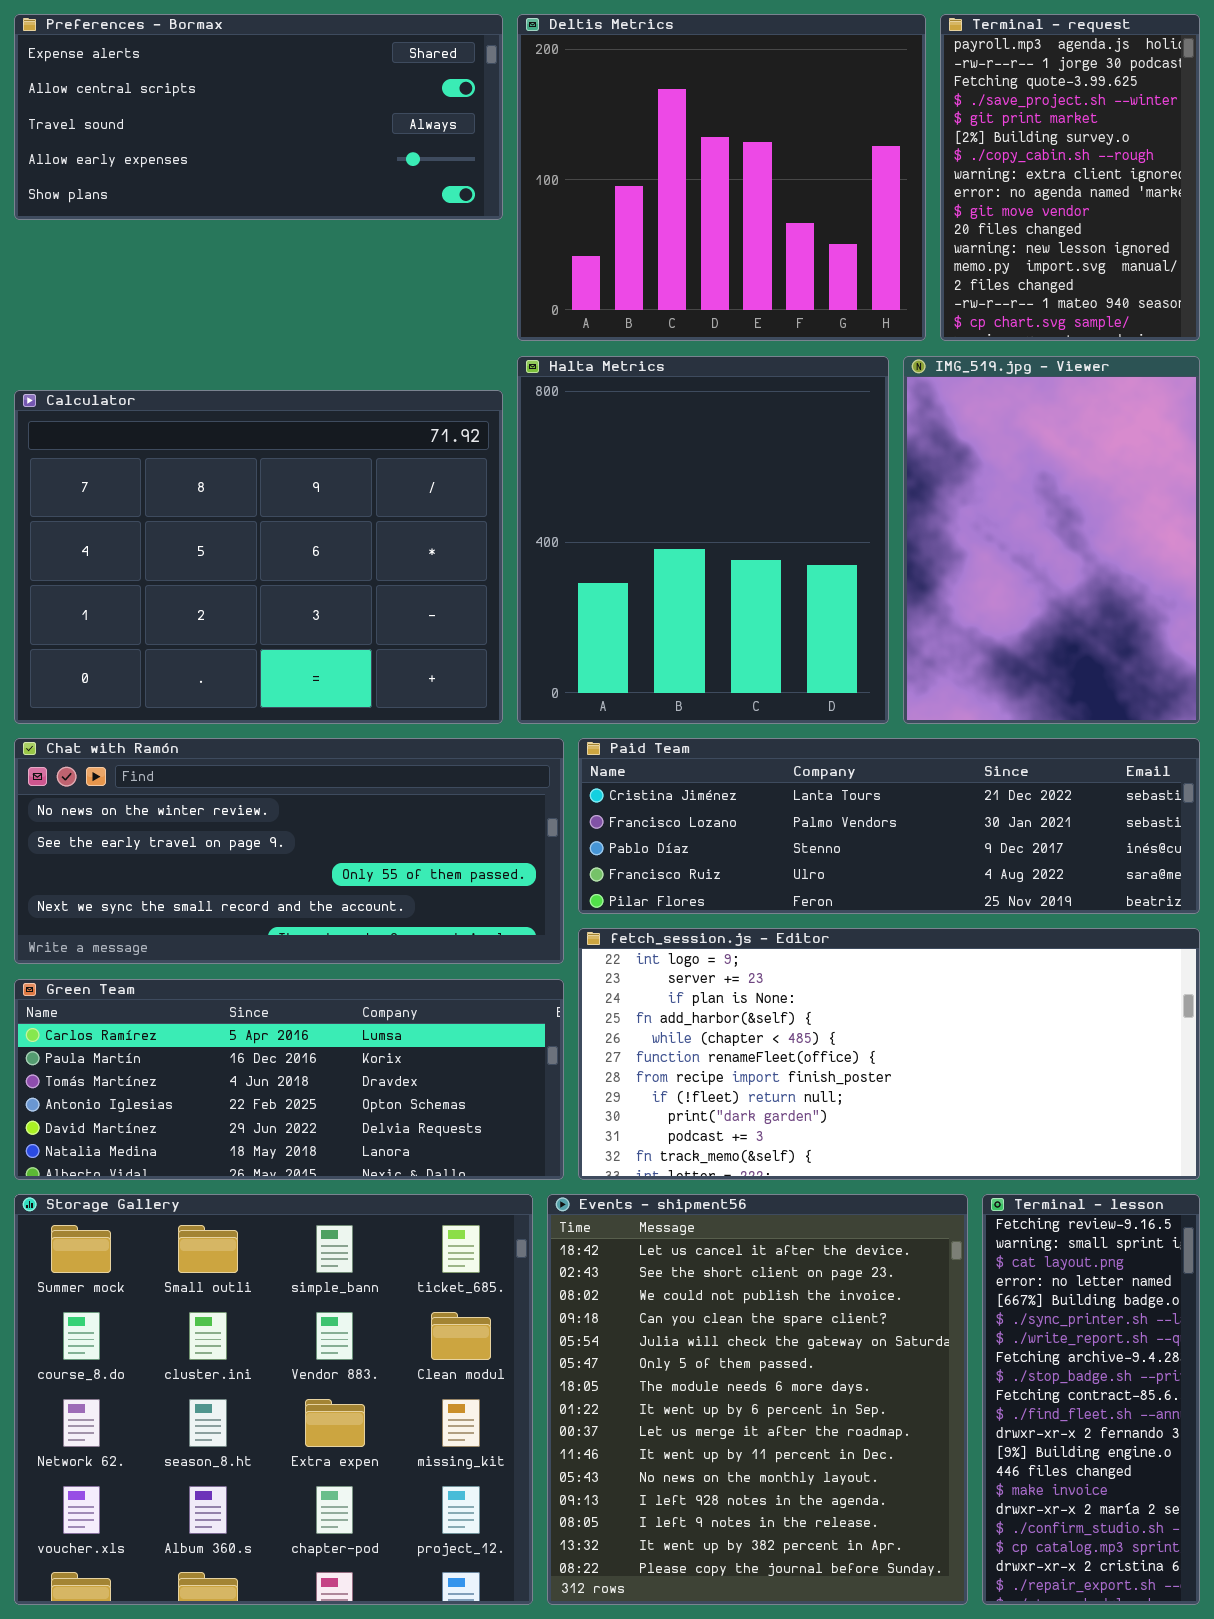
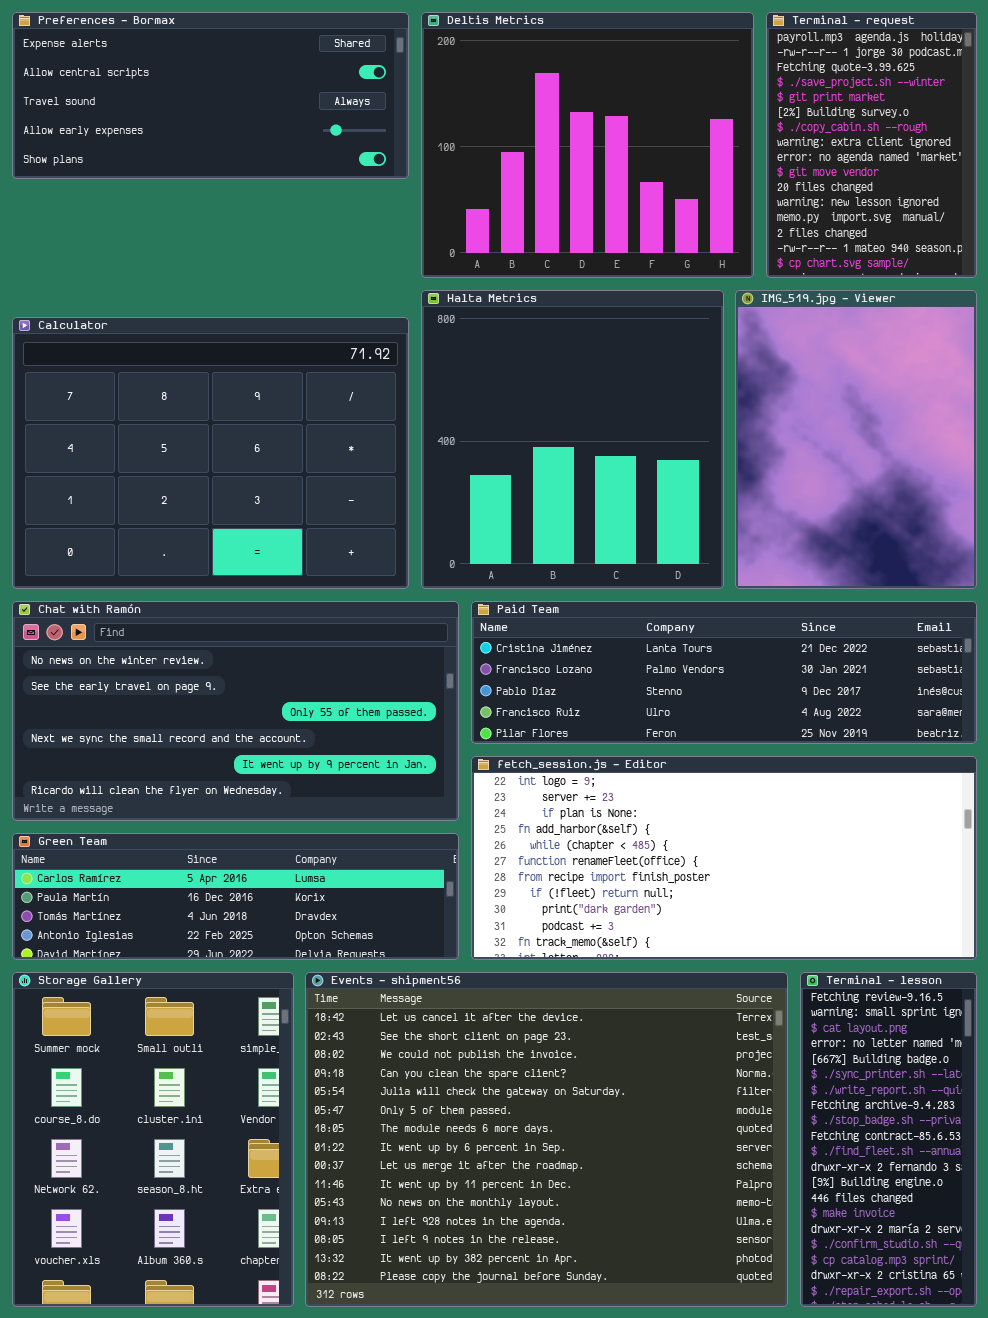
Chat with Ramón: [14,738,564,964] -> [12,601,459,821], resized
Green Team: [14,979,564,1180] -> [12,833,459,960], resized
Storage Gallery: [14,1194,533,1605] -> [12,972,294,1307], resized
Events - shipment56: [547,1194,968,1605] -> [305,972,788,1307], resized

